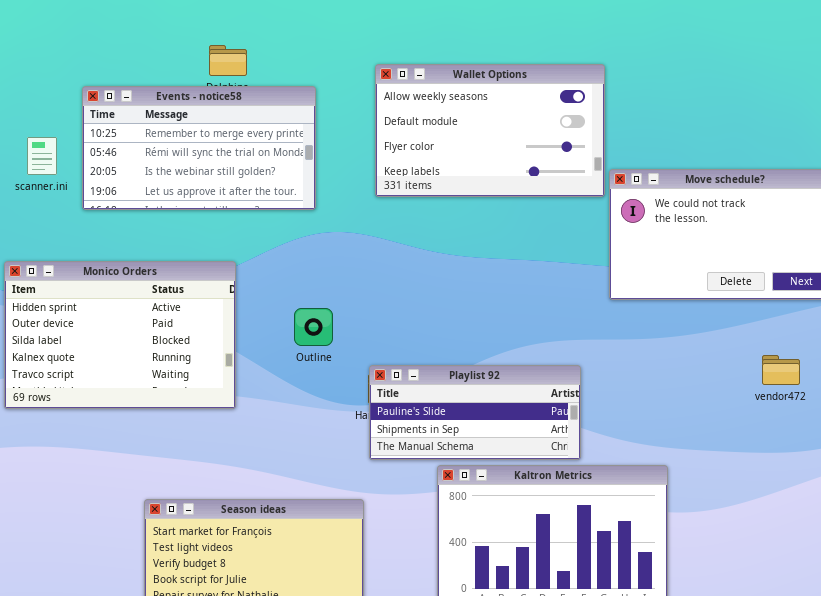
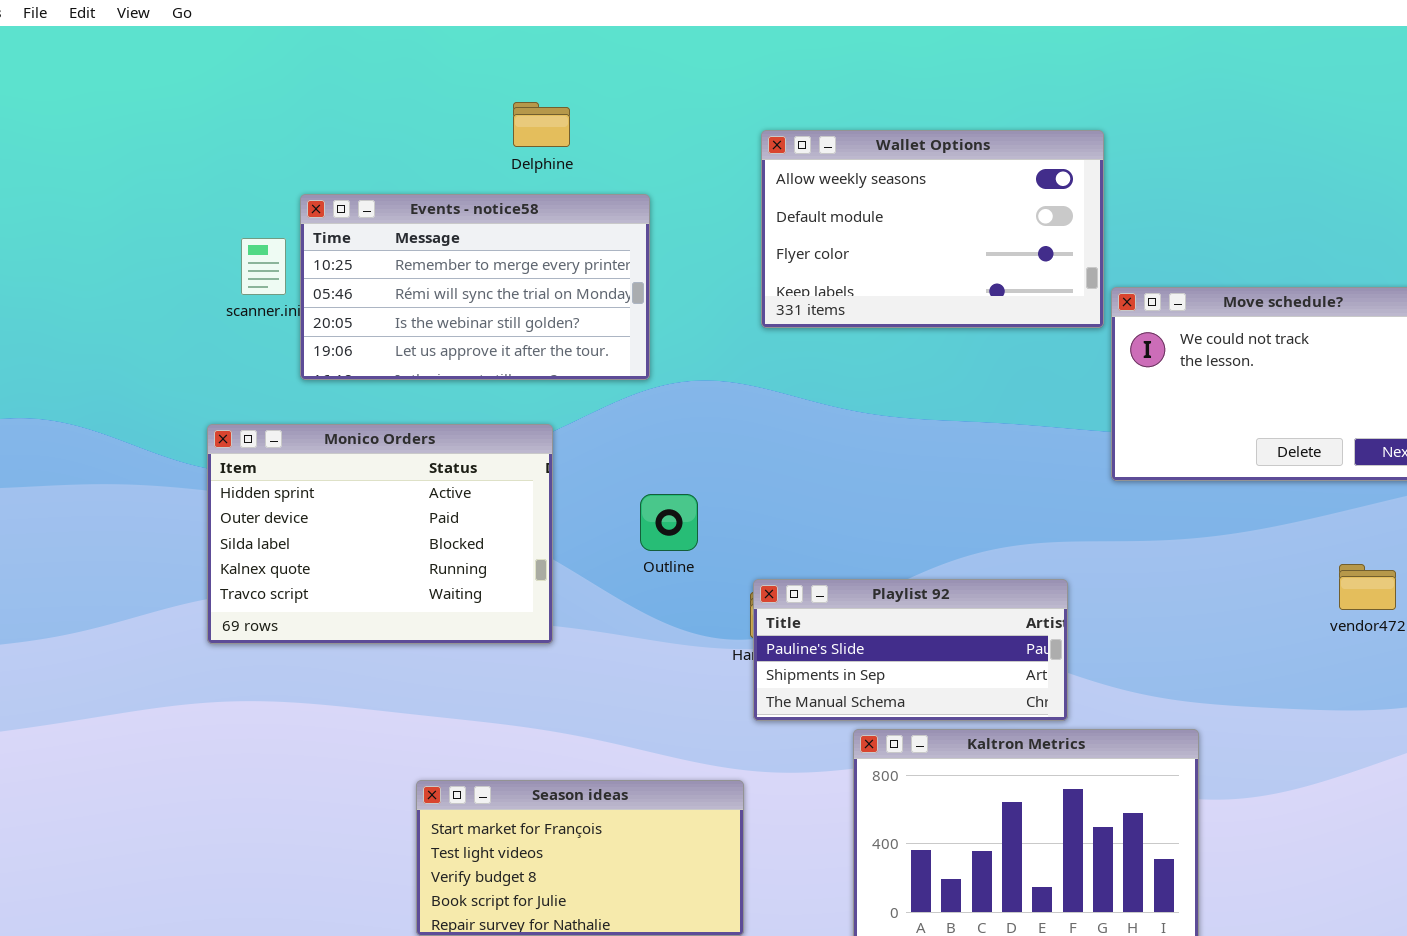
Events - notice58: [82,86,316,210] -> [300,194,650,380], moved

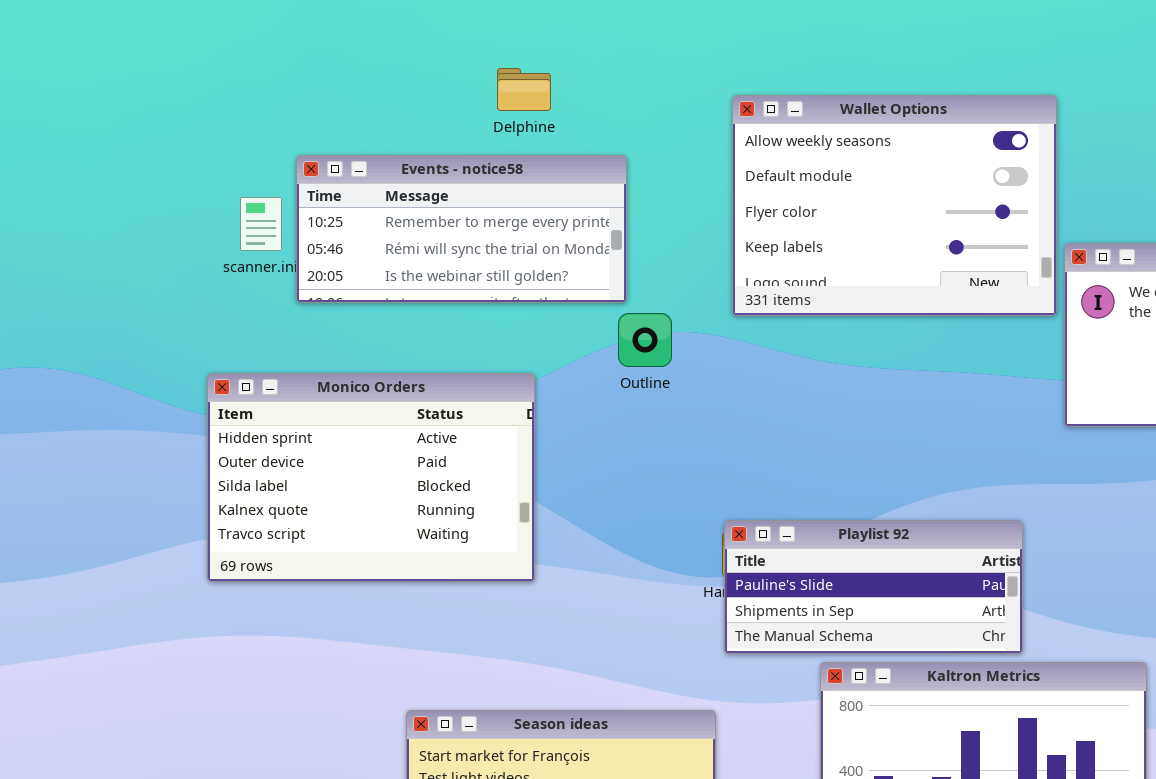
Wallet Options: [761,130,1104,328] -> [732,95,1057,316], resized
Events - notice58: [300,194,650,380] -> [296,155,627,303], resized
Outline: [640,494,698,551] -> [618,313,672,367], moved

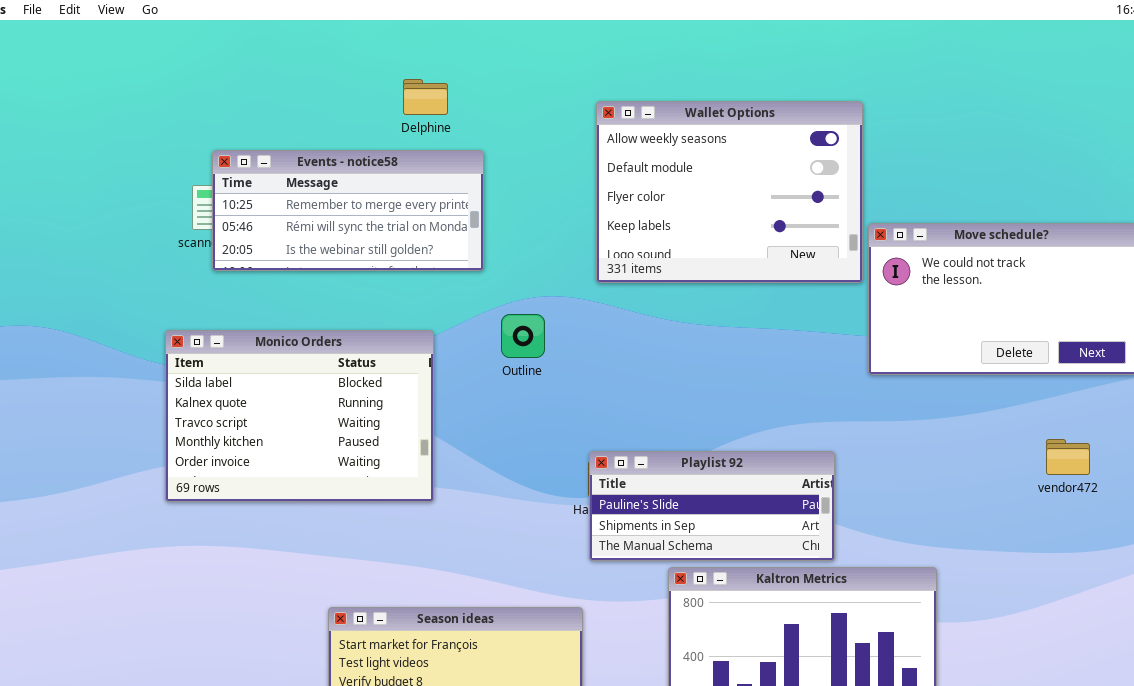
Events - notice58: [296,155,627,303] -> [212,150,484,271], moved
Outline: [618,313,672,367] -> [501,314,545,358], moved
Monico Orders: [207,373,535,582] -> [165,330,434,502], scrolled down 2 rows

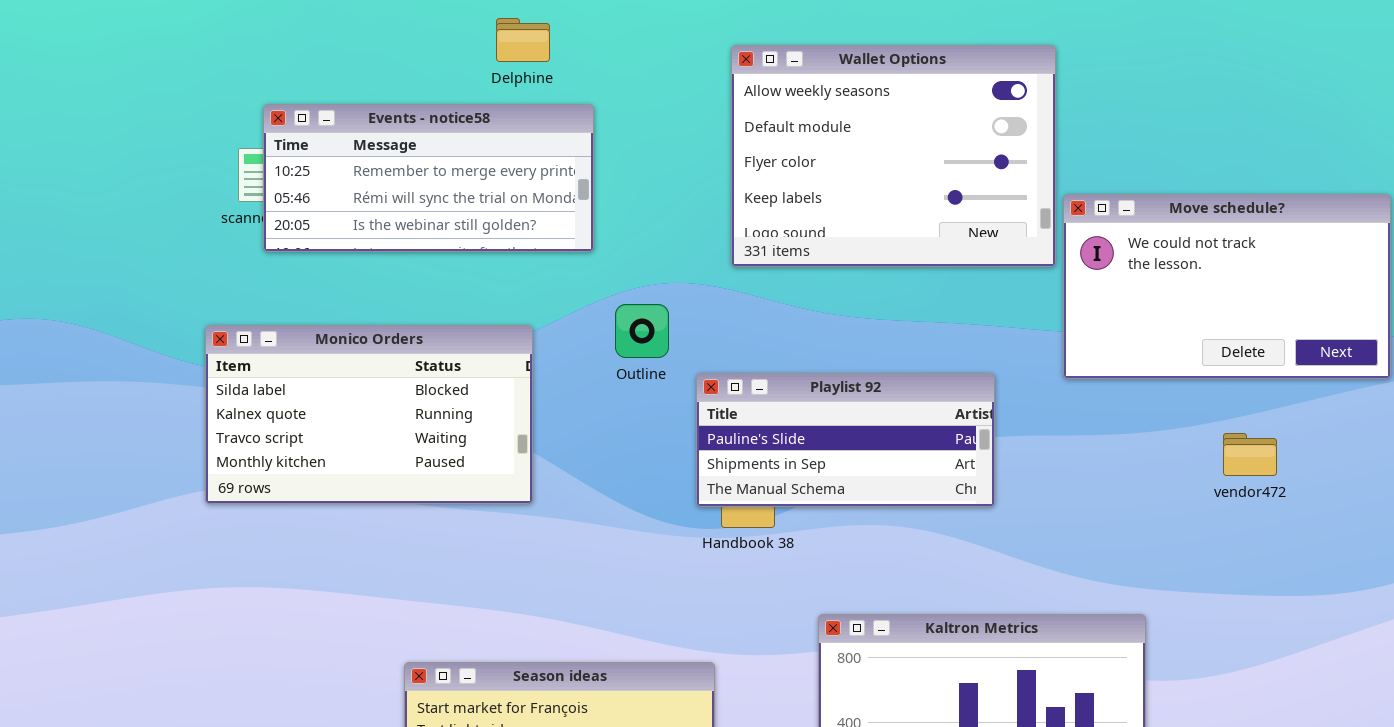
Monico Orders: [165,330,434,502] -> [205,325,533,504], resized
vendor472: [1046,439,1090,475] -> [1223,433,1277,476], moved
Playlist 92: [589,451,835,561] -> [696,373,995,507], moved

